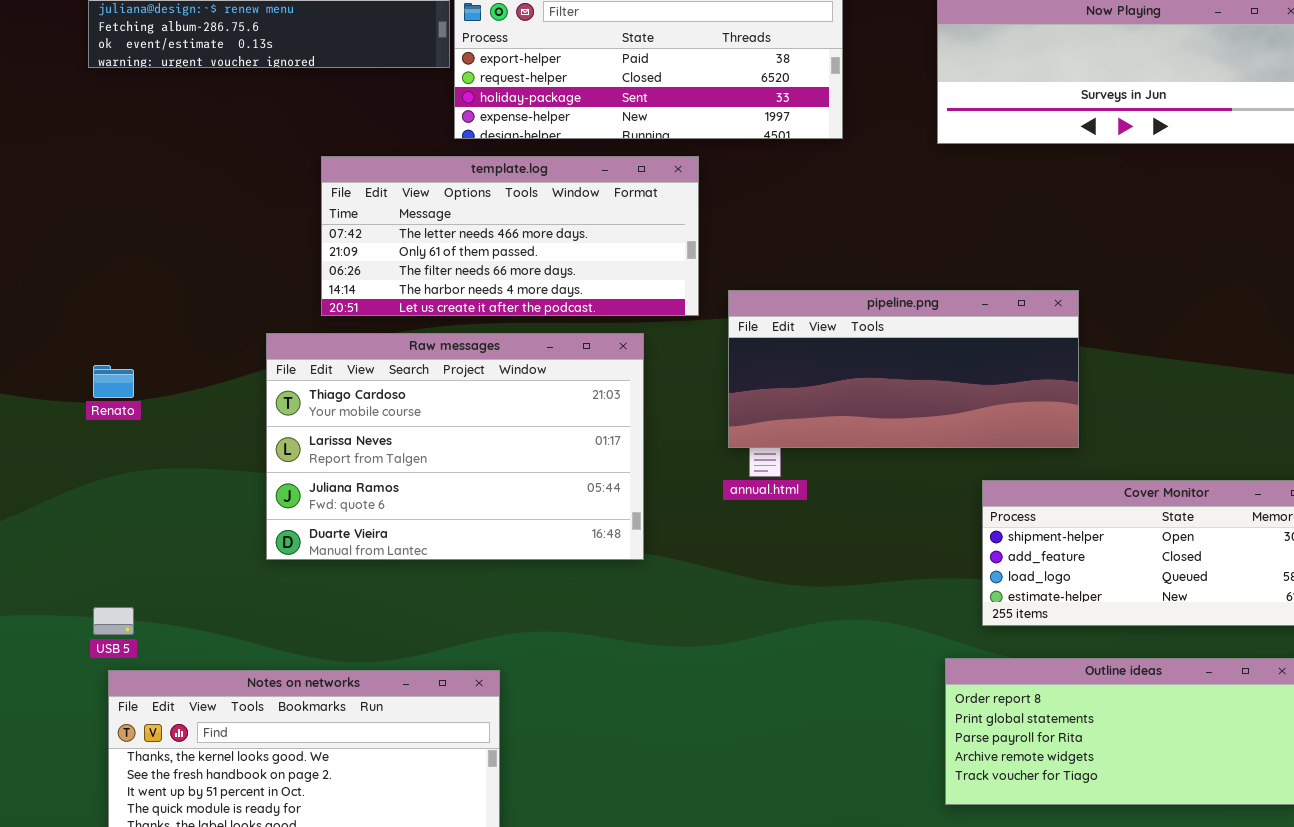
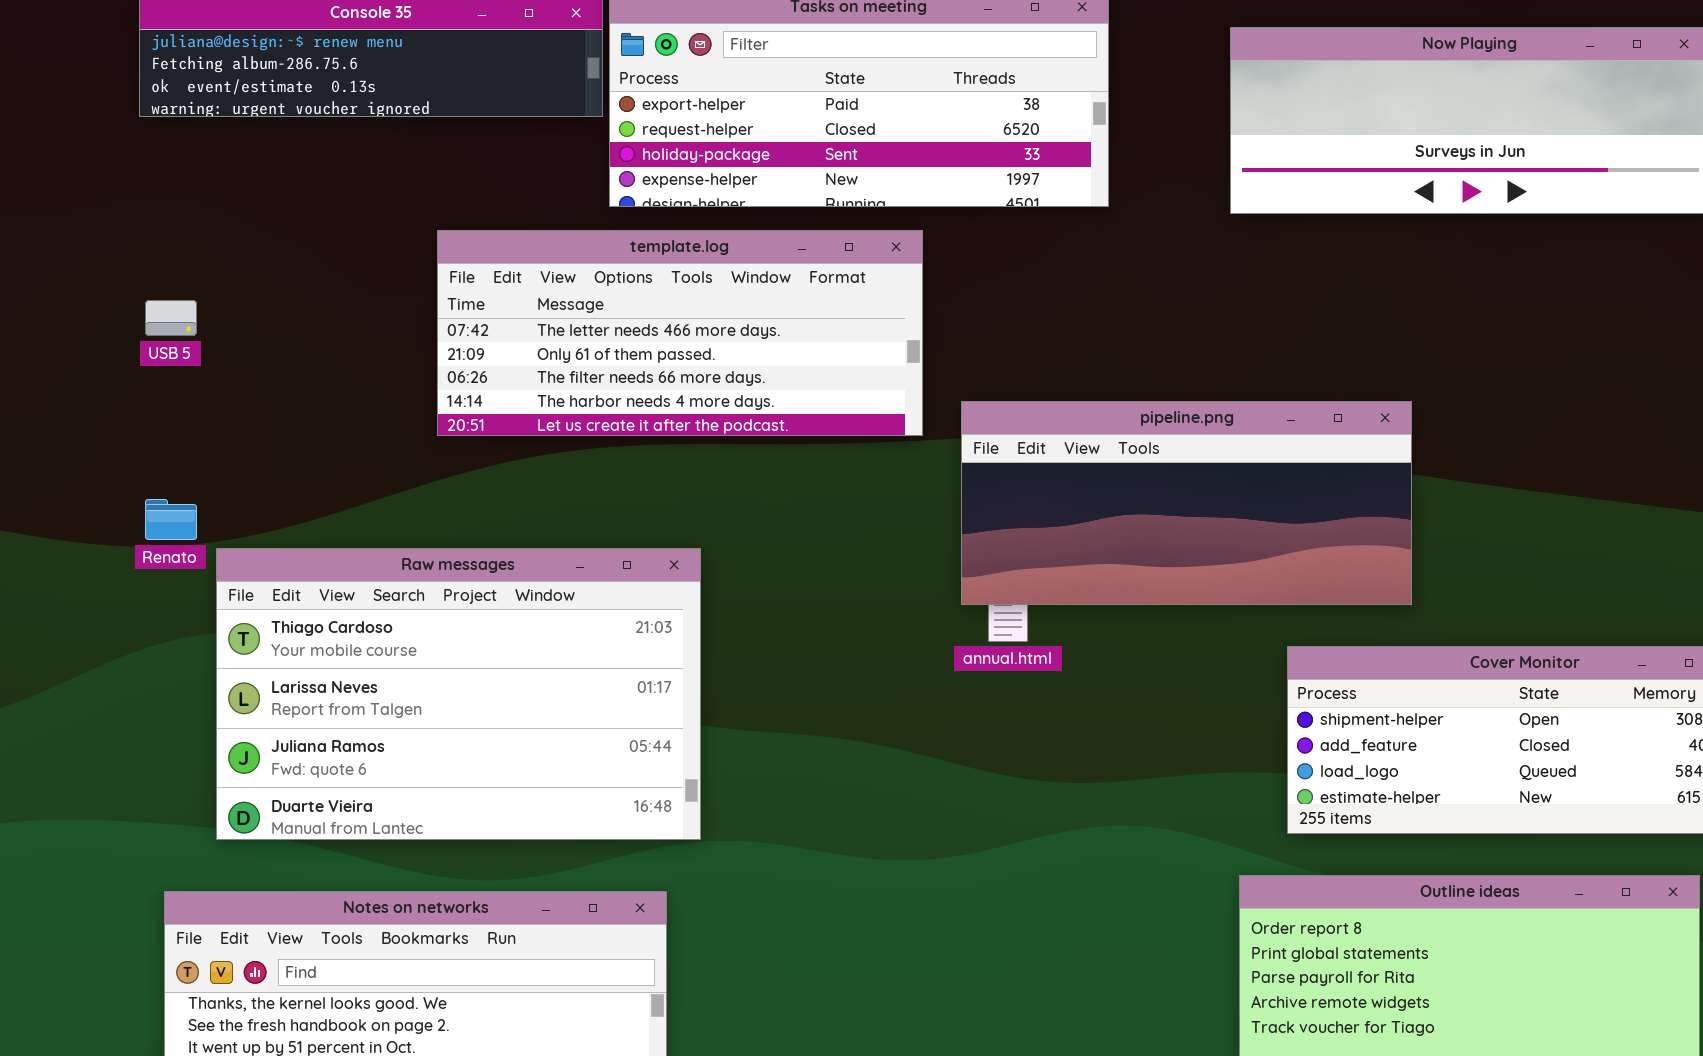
Raw messages: [266,333,644,560] -> [216,548,701,840], moved
USB 5: [93,607,134,635] -> [145,300,197,336], moved

